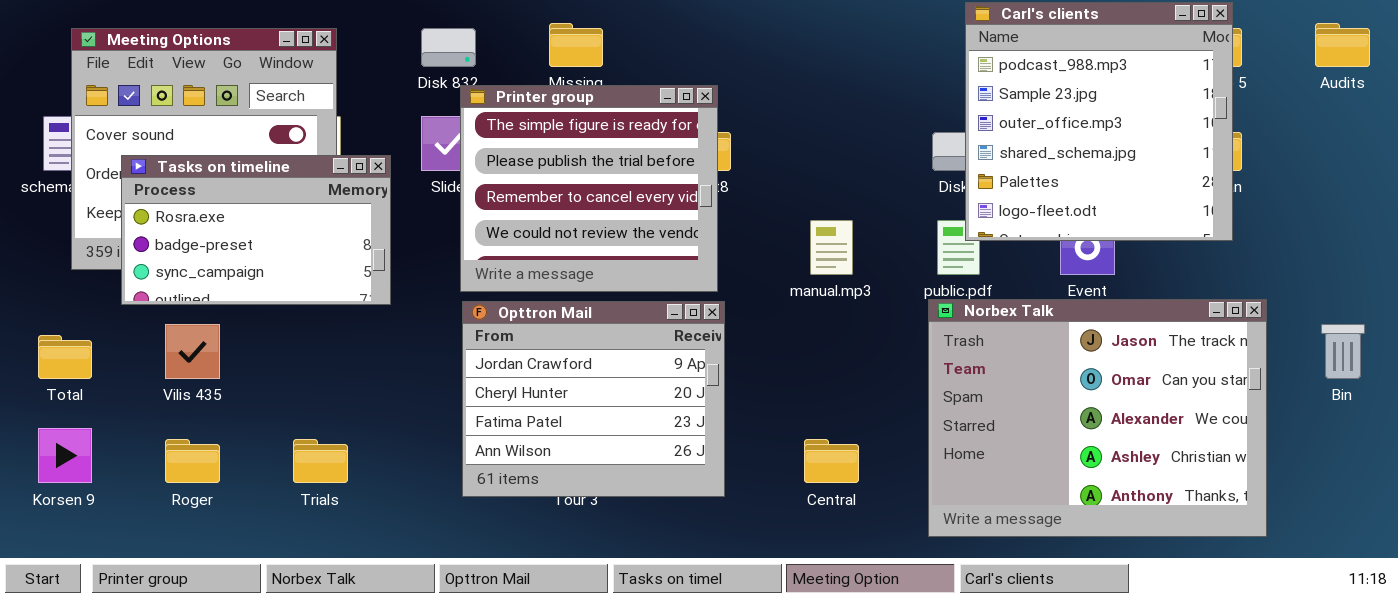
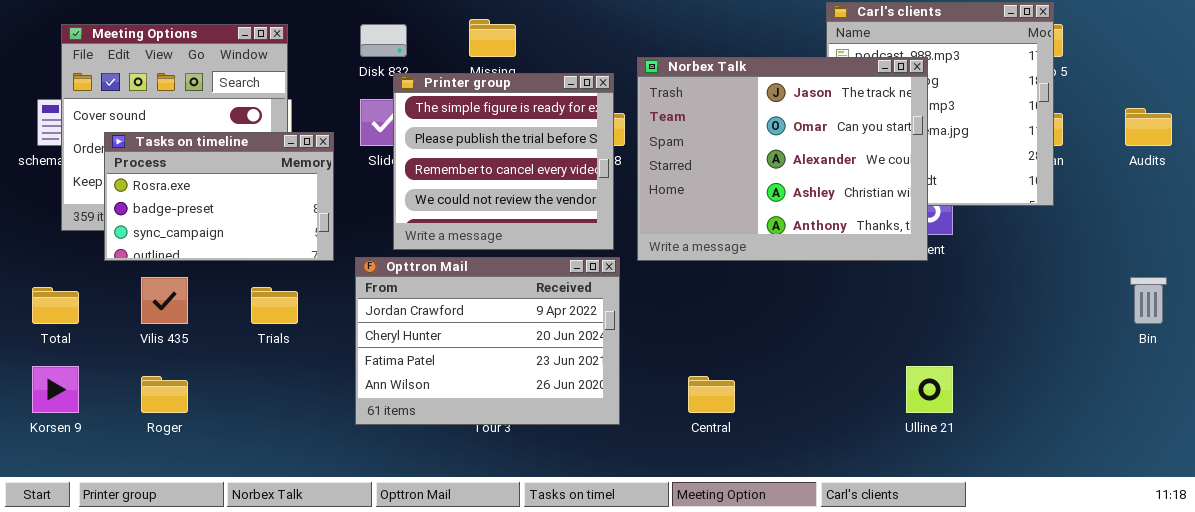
Audits: [1315,23,1370,67] -> [1125,108,1172,146], moved
Norbex Talk: [928,299,1267,537] -> [637,57,928,261], moved
Opttron Mail: [462,301,725,497] -> [355,257,620,425], resized
Trials: [293,439,348,483] -> [251,287,298,324], moved

